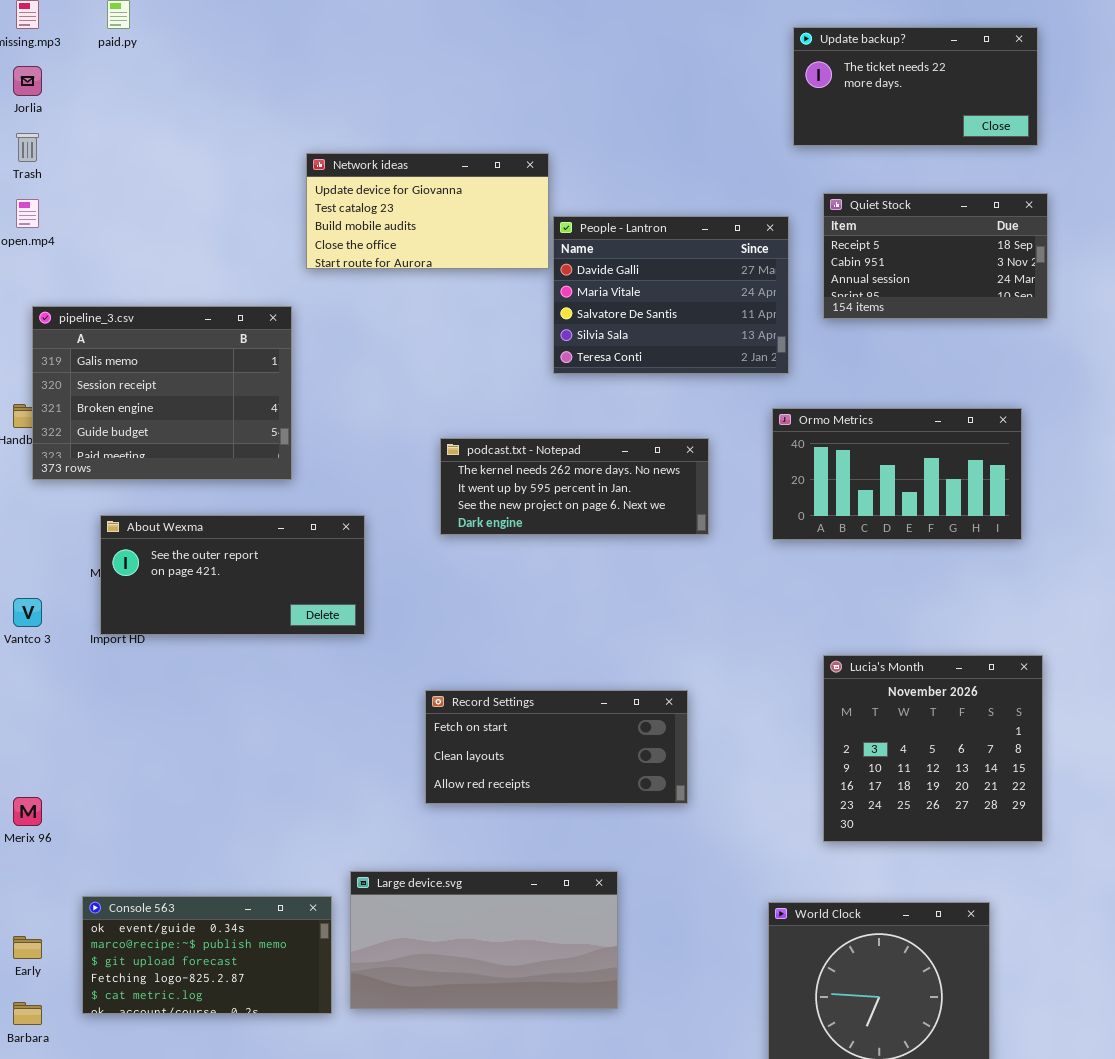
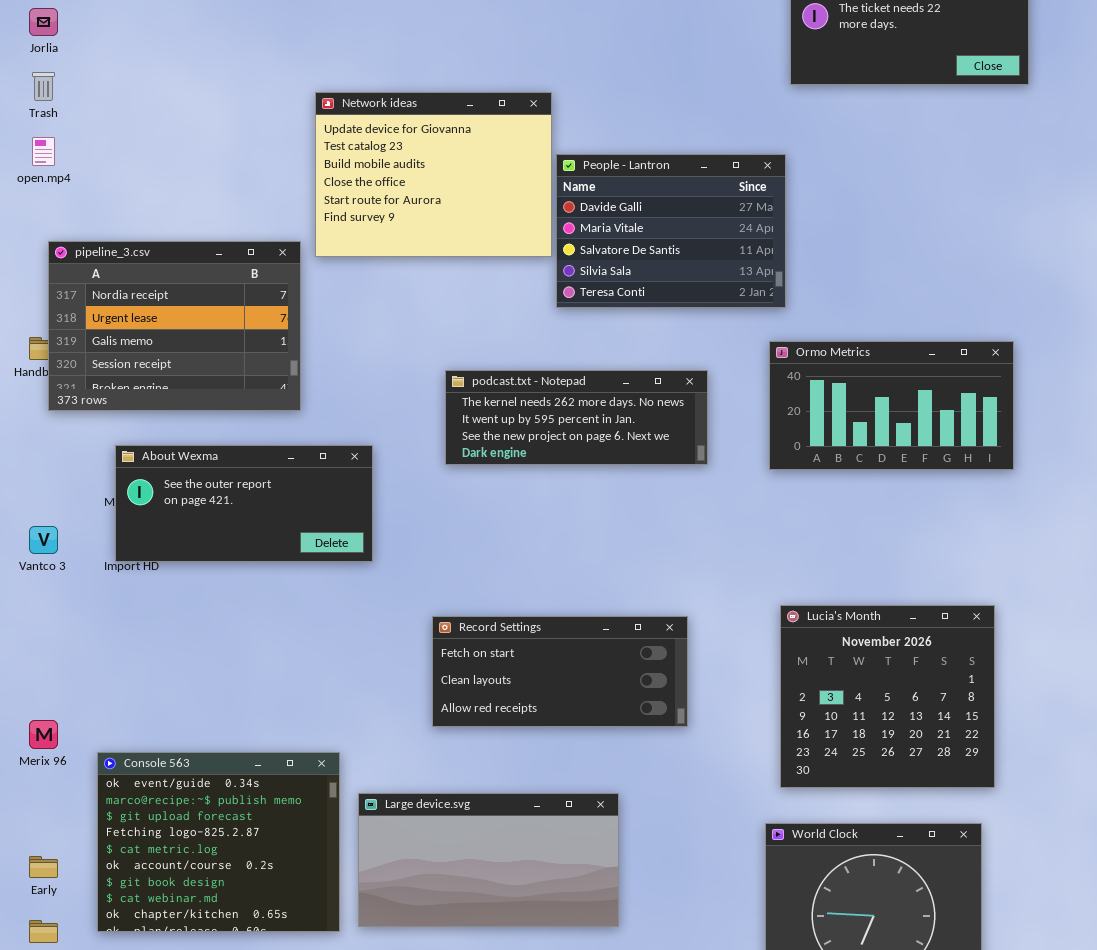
Network ideas: [306,153,549,269] -> [315,92,552,257], resized
Quiet Stock: [823,193,1048,319] -> none, closed
pipeline_3.csv: [32,306,292,480] -> [48,241,301,411], scrolled up 2 rows
Lucia's Month: [823,655,1043,842] -> [780,605,995,788], moved
Console 563: [82,896,332,1014] -> [97,752,340,932], resized

